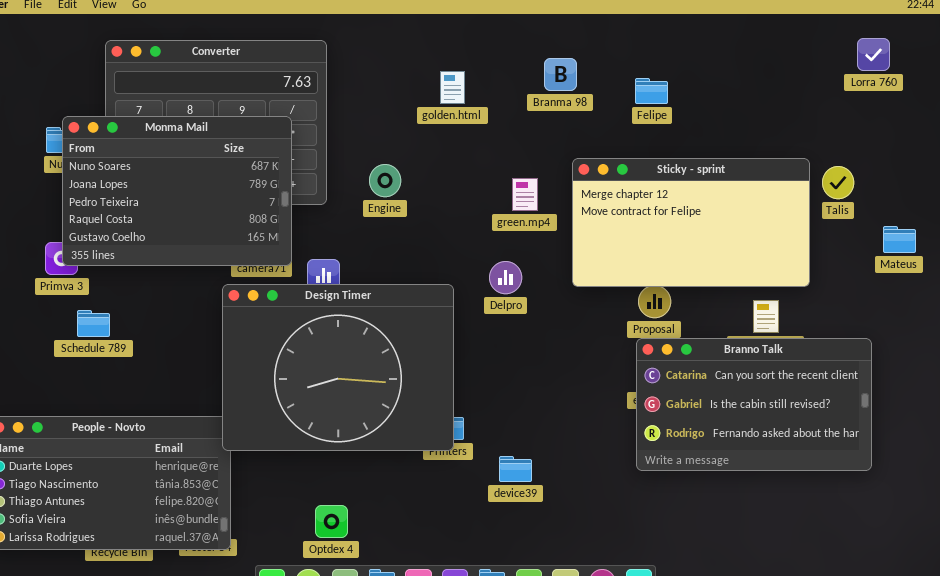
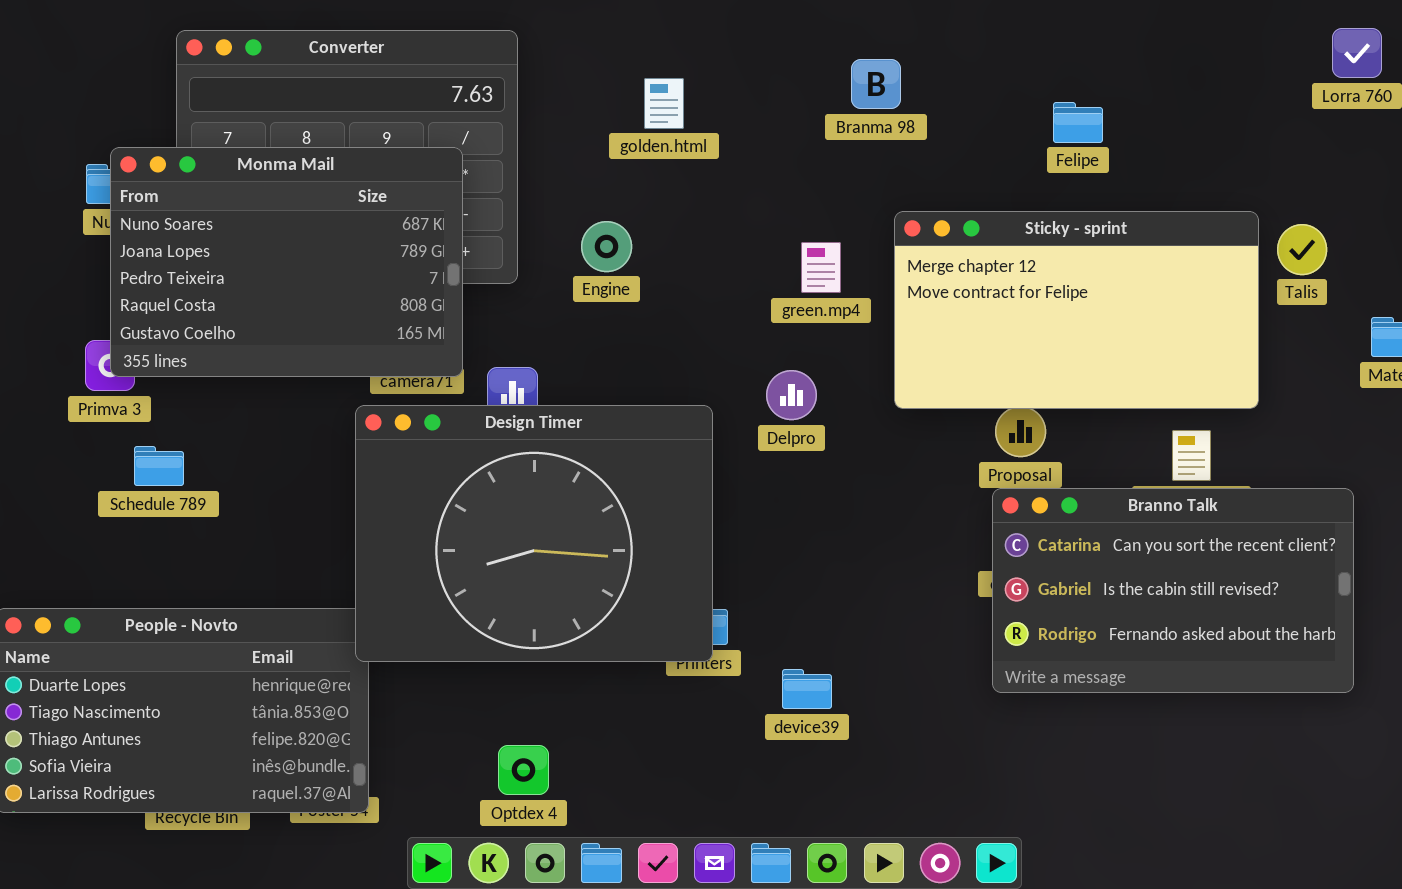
golden.html: [440,71,465,104] -> [644,78,684,129], moved
Felipe: [635,78,668,104] -> [1053,102,1103,143], moved

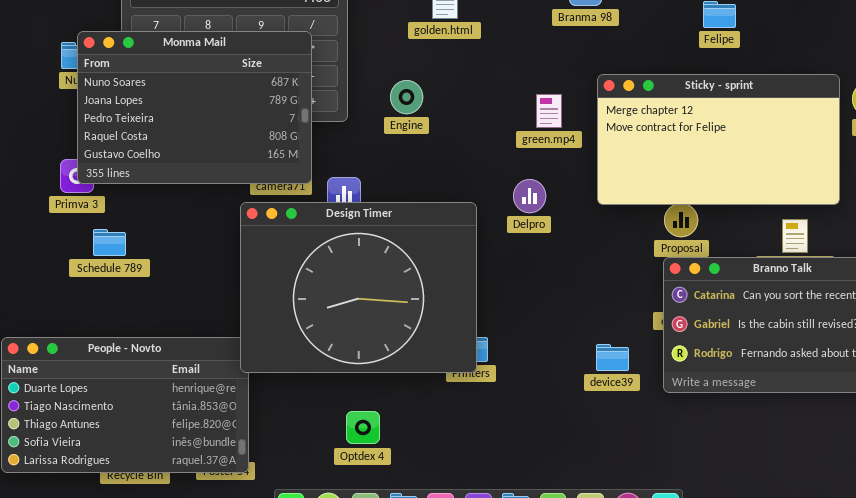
device39: [782,669,832,709] -> [596,344,629,371], moved
Optdex 4: [498,745,549,795] -> [346,411,380,444], moved

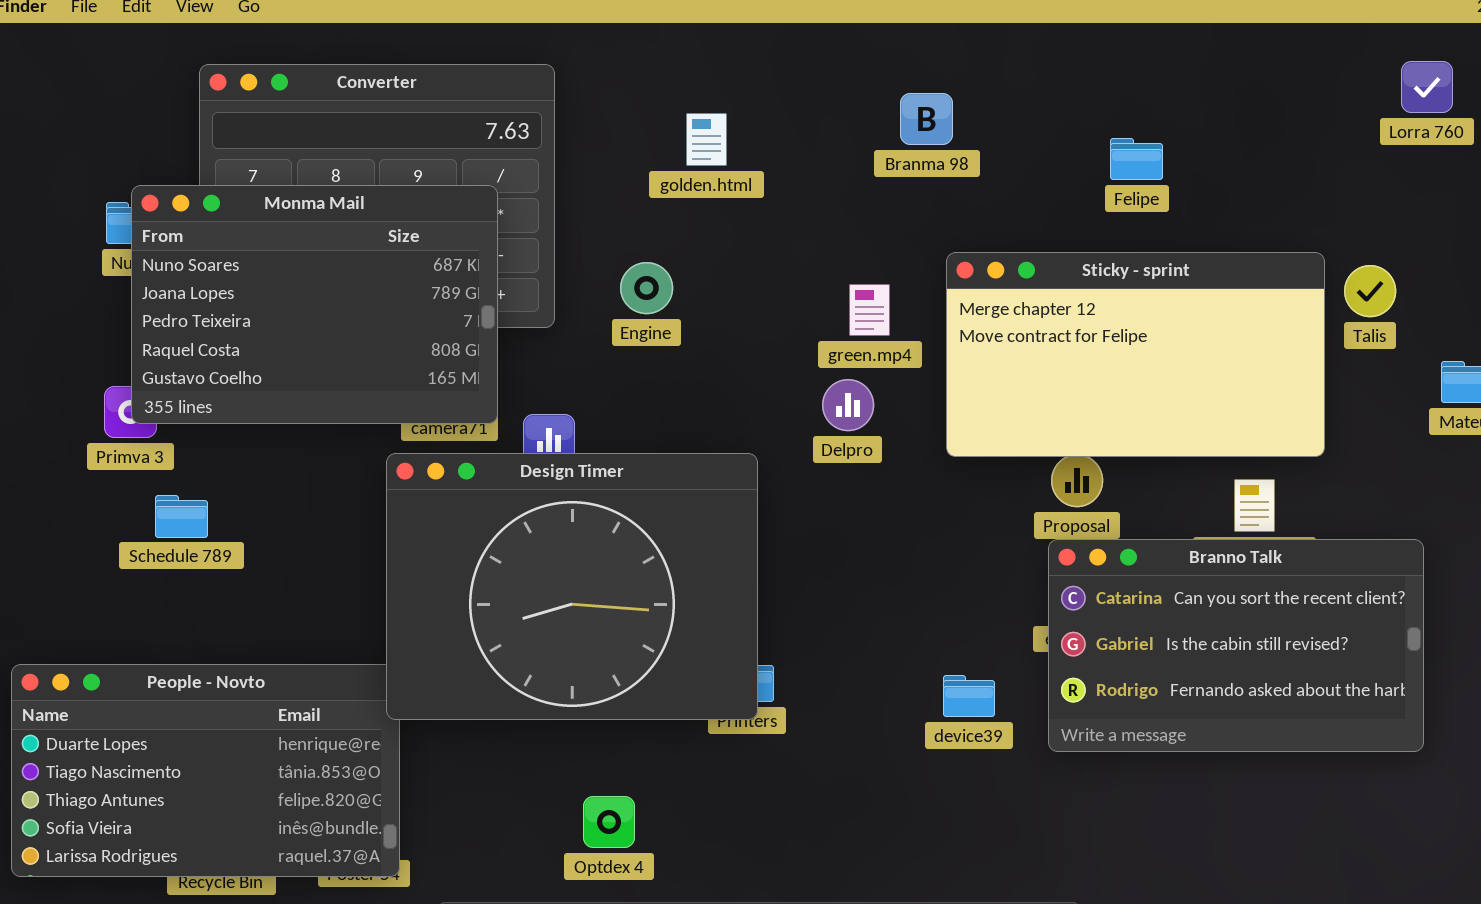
Delpro: [513,179,546,213] -> [822,379,874,431], moved
Optdex 4: [346,411,380,444] -> [583,796,635,848], moved

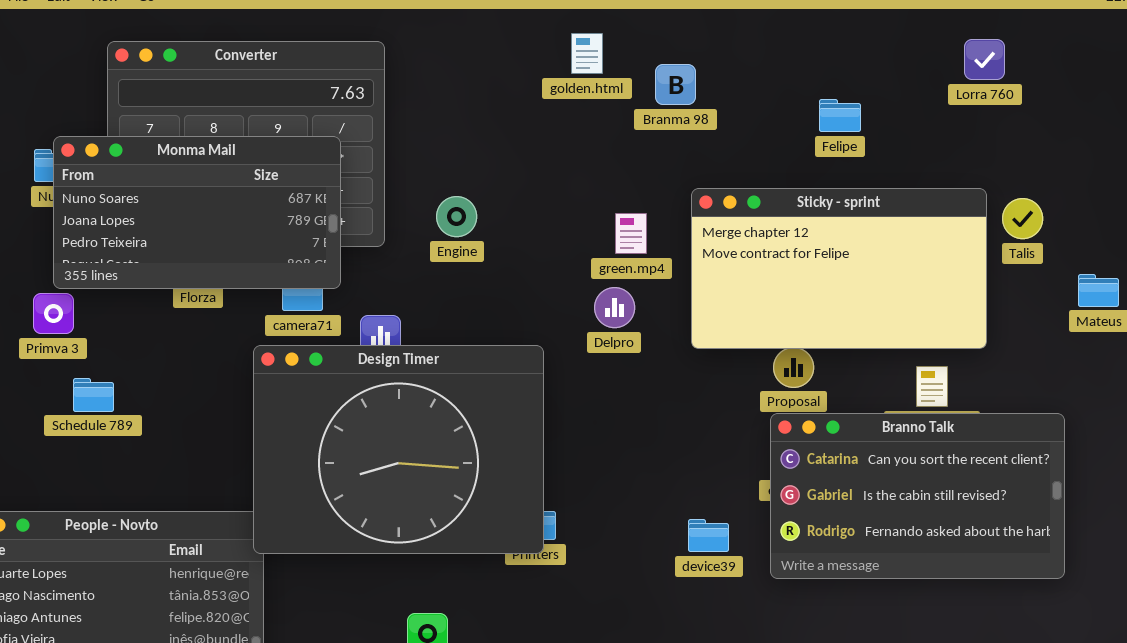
Lorra 760: [1401,61,1453,113] -> [964,39,1005,80], moved
golden.html: [686,113,727,166] -> [571,33,603,74], moved
Monma Mail: [131,185,498,424] -> [53,136,341,289], resized

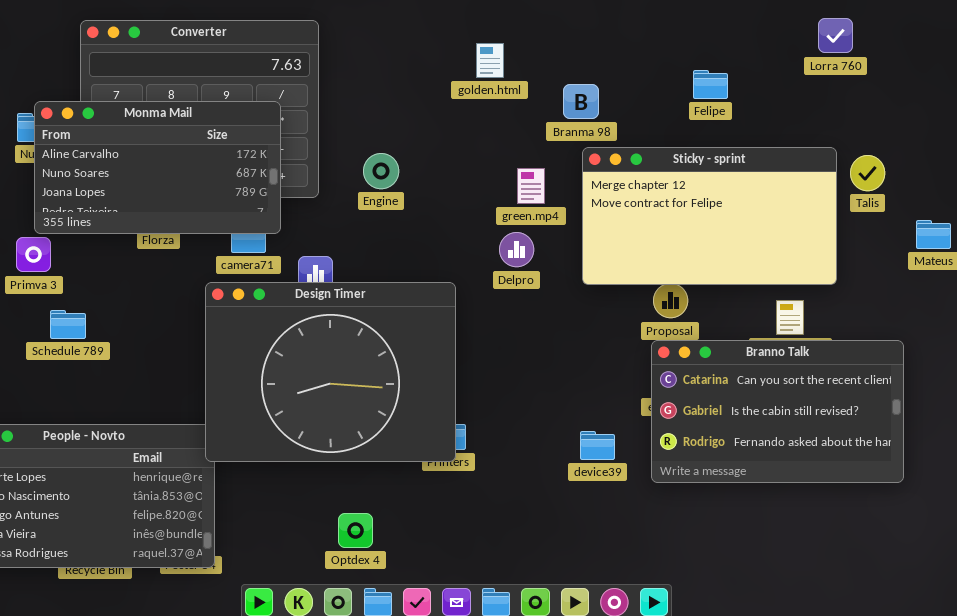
golden.html: [571,33,603,74] -> [476,43,504,78], moved
Branma 98: [655,64,696,105] -> [563,84,599,119], moved
Monma Mail: [53,136,341,289] -> [34,101,281,234], scrolled up 1 row

